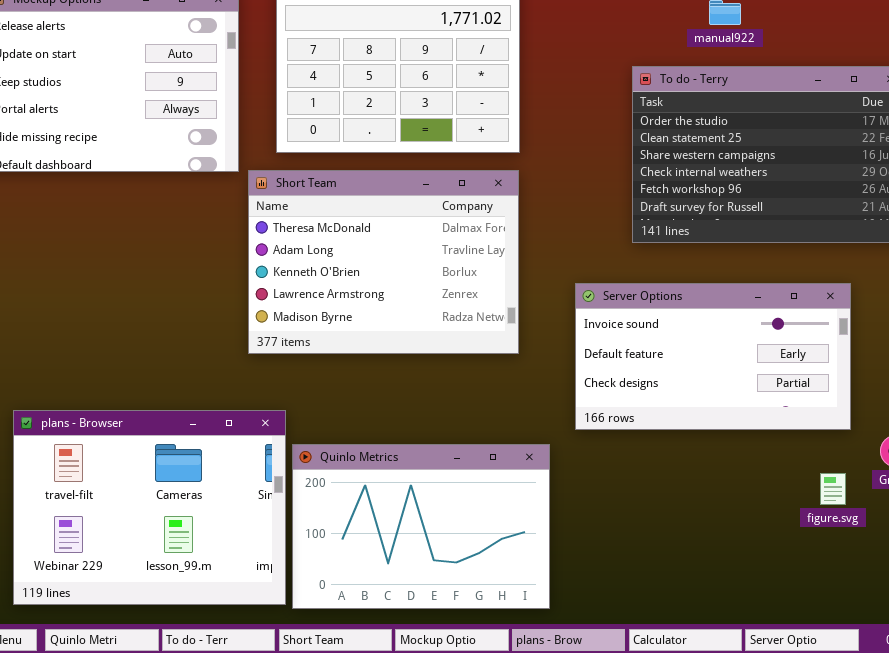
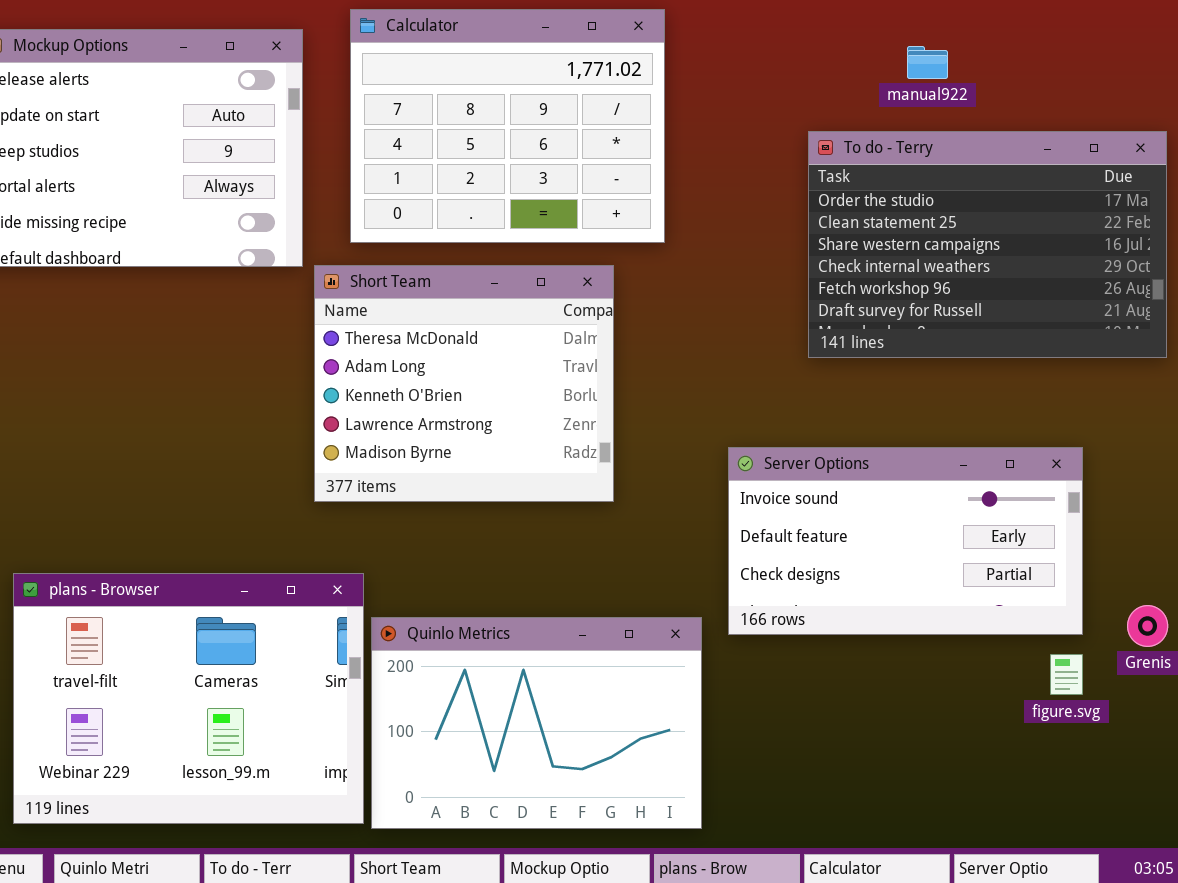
Short Team: [248,170,519,354] -> [314,265,614,502], resized
Server Options: [575,283,851,430] -> [728,447,1083,635], moved

